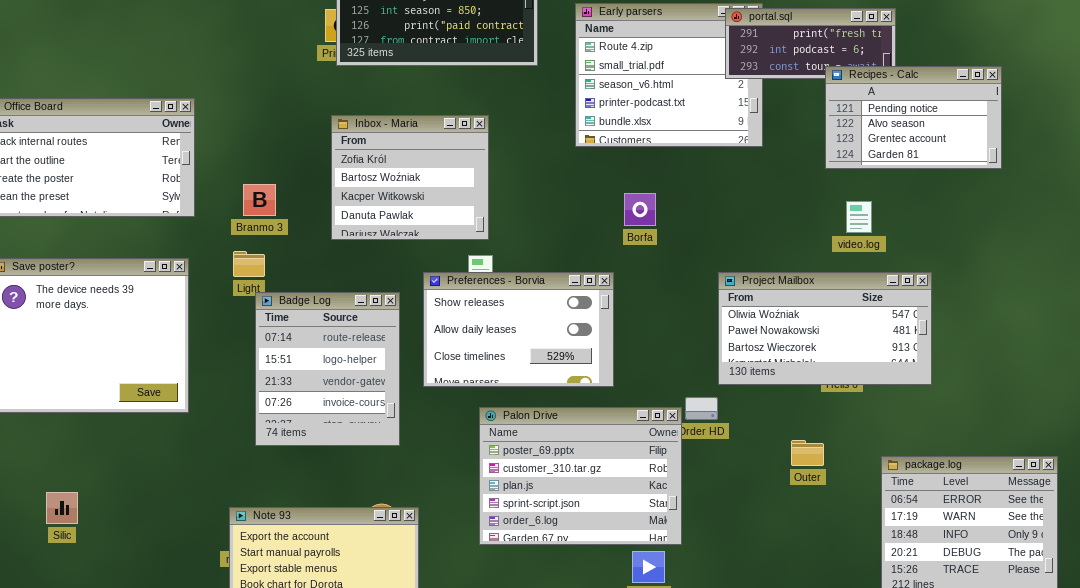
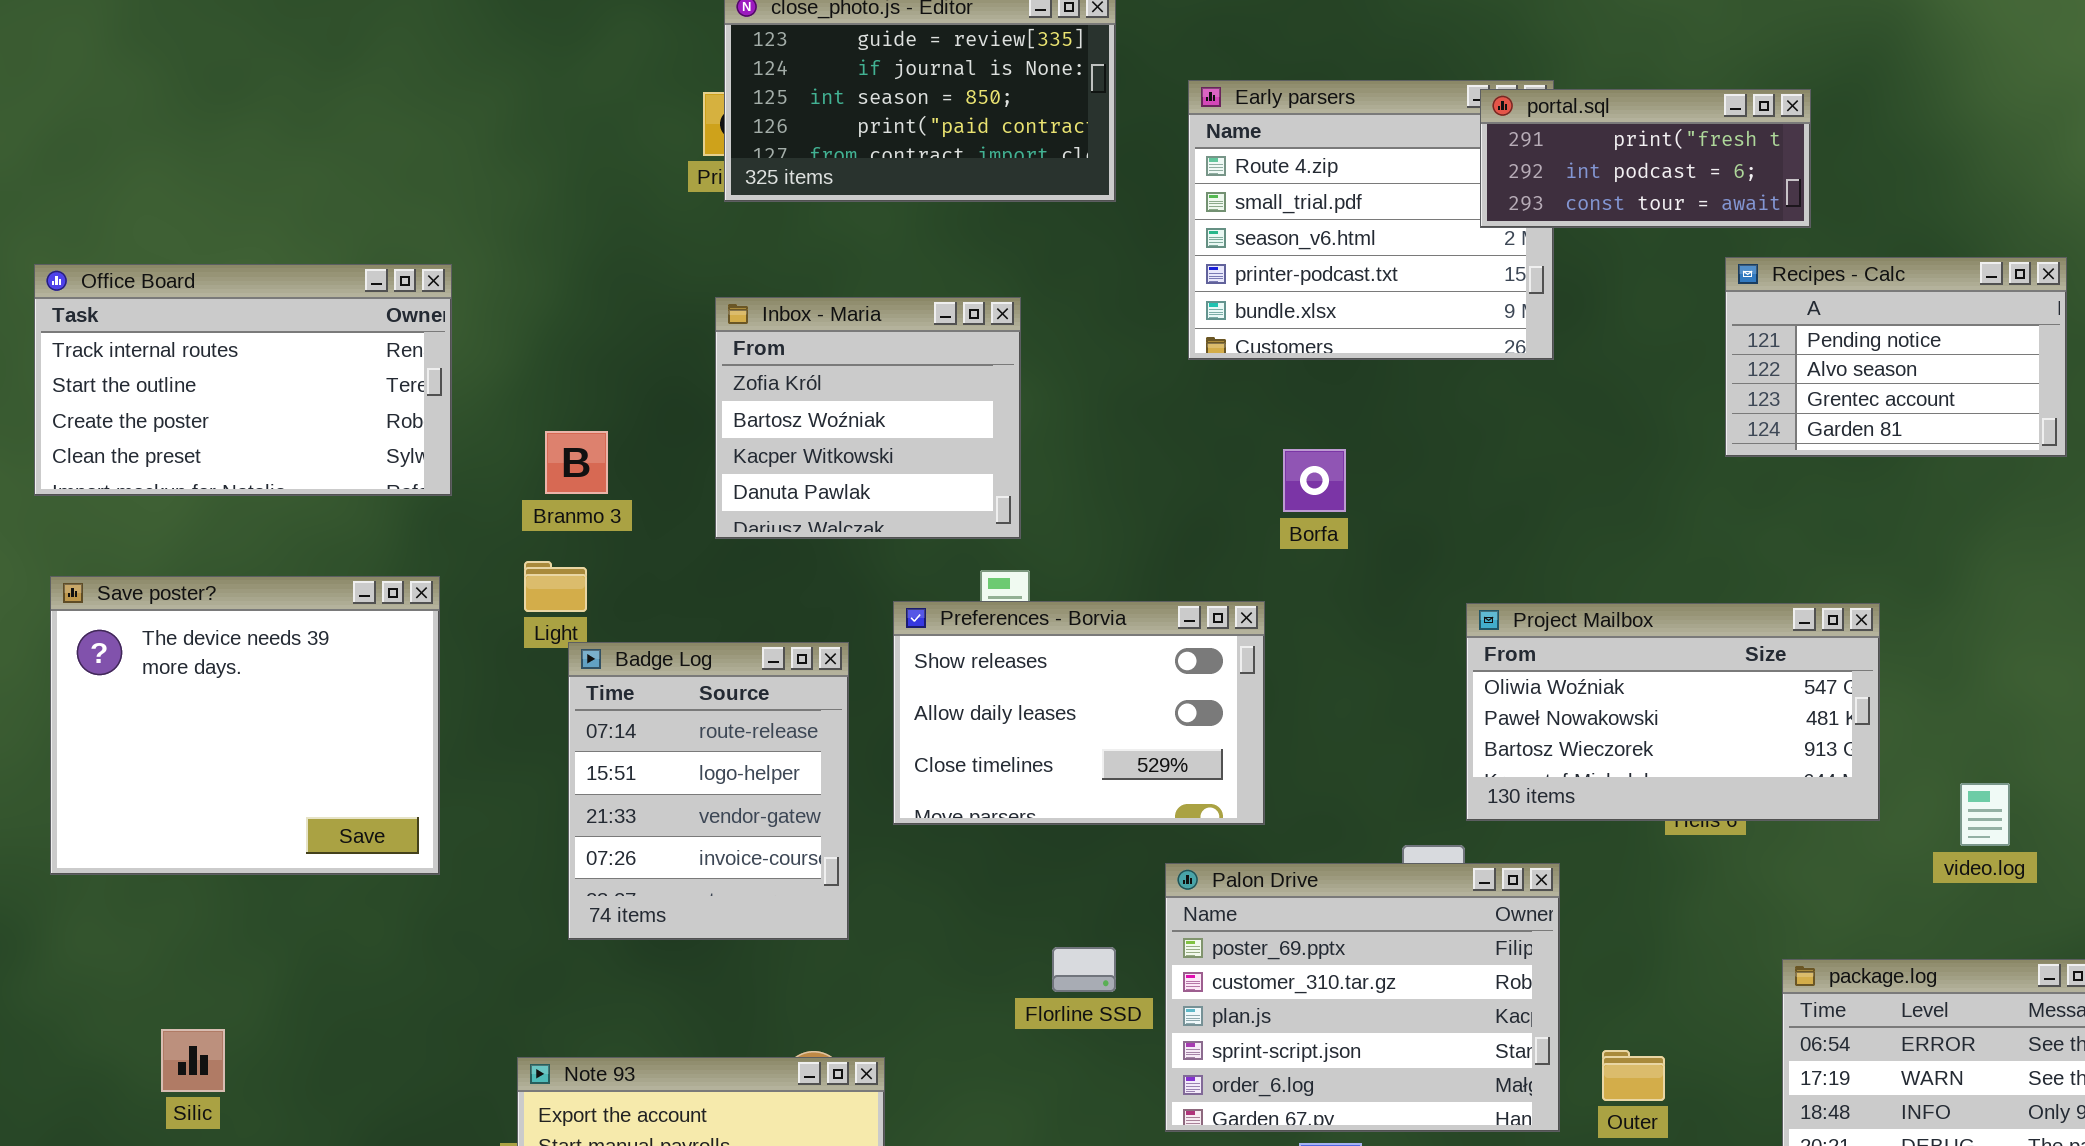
Recipes - Calc: [825,66,1002,169] -> [1725,257,2067,457], moved
video.log: [846,201,872,233] -> [1960,783,2010,846], moved
Palon Drive: [479,407,682,545] -> [1165,863,1560,1132], moved
Outer: [791,440,824,466] -> [1602,1050,1665,1101], moved

